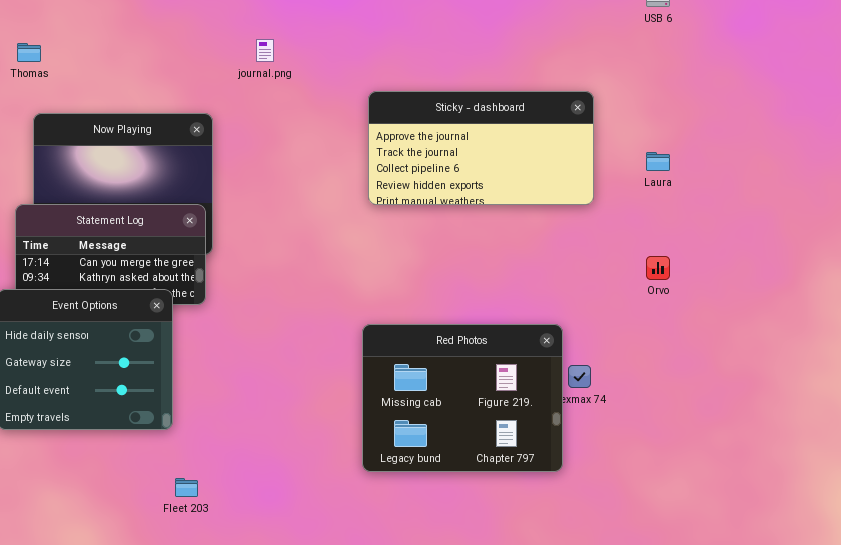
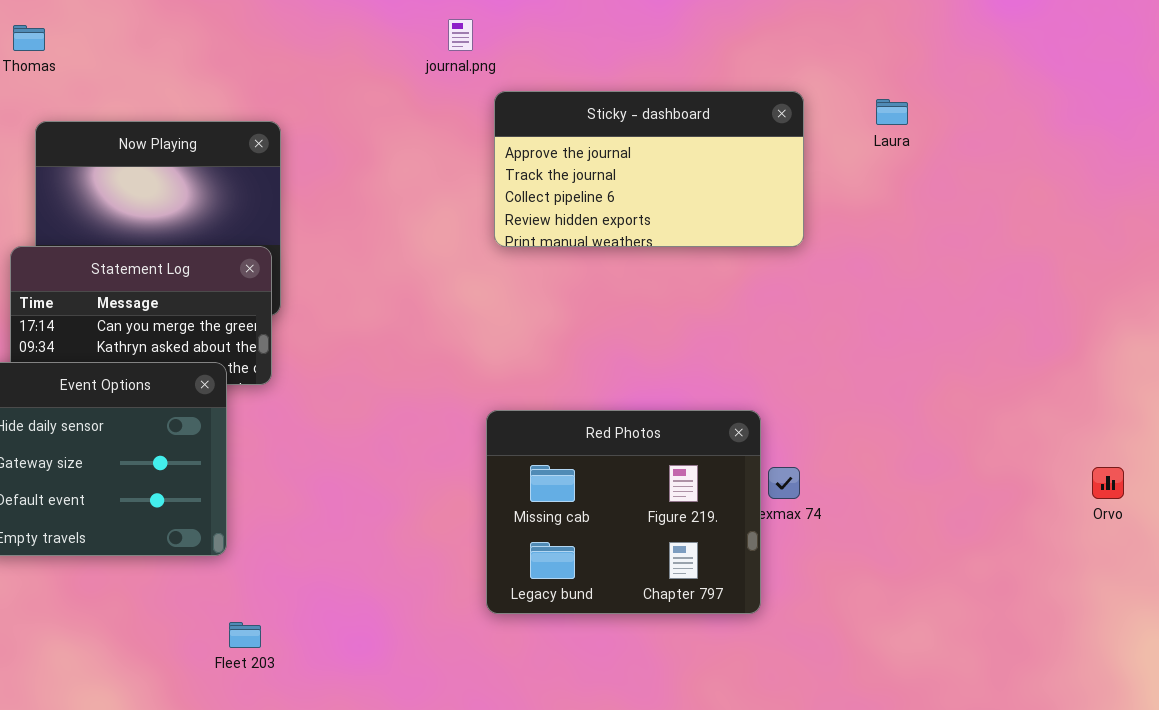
journal.png: [256,39,274,62] -> [448,19,473,51], moved
Laura: [646,152,670,171] -> [876,99,908,125], moved
Orvo: [646,256,670,280] -> [1092,467,1124,499], moved

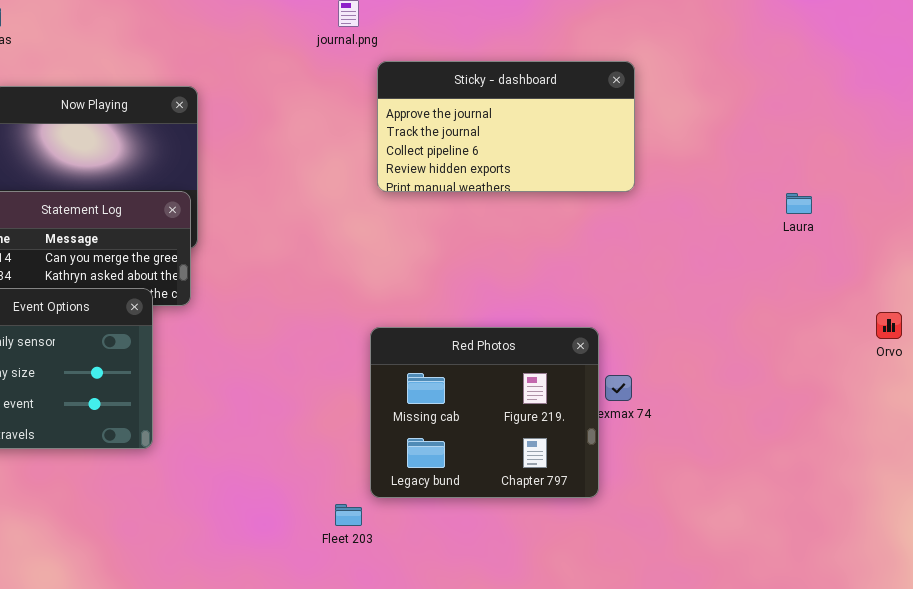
Laura: [876,99,908,125] -> [786,193,812,214], moved
Orvo: [1092,467,1124,499] -> [876,312,902,339], moved
Fleet 203: [229,622,261,648] -> [335,504,362,526], moved

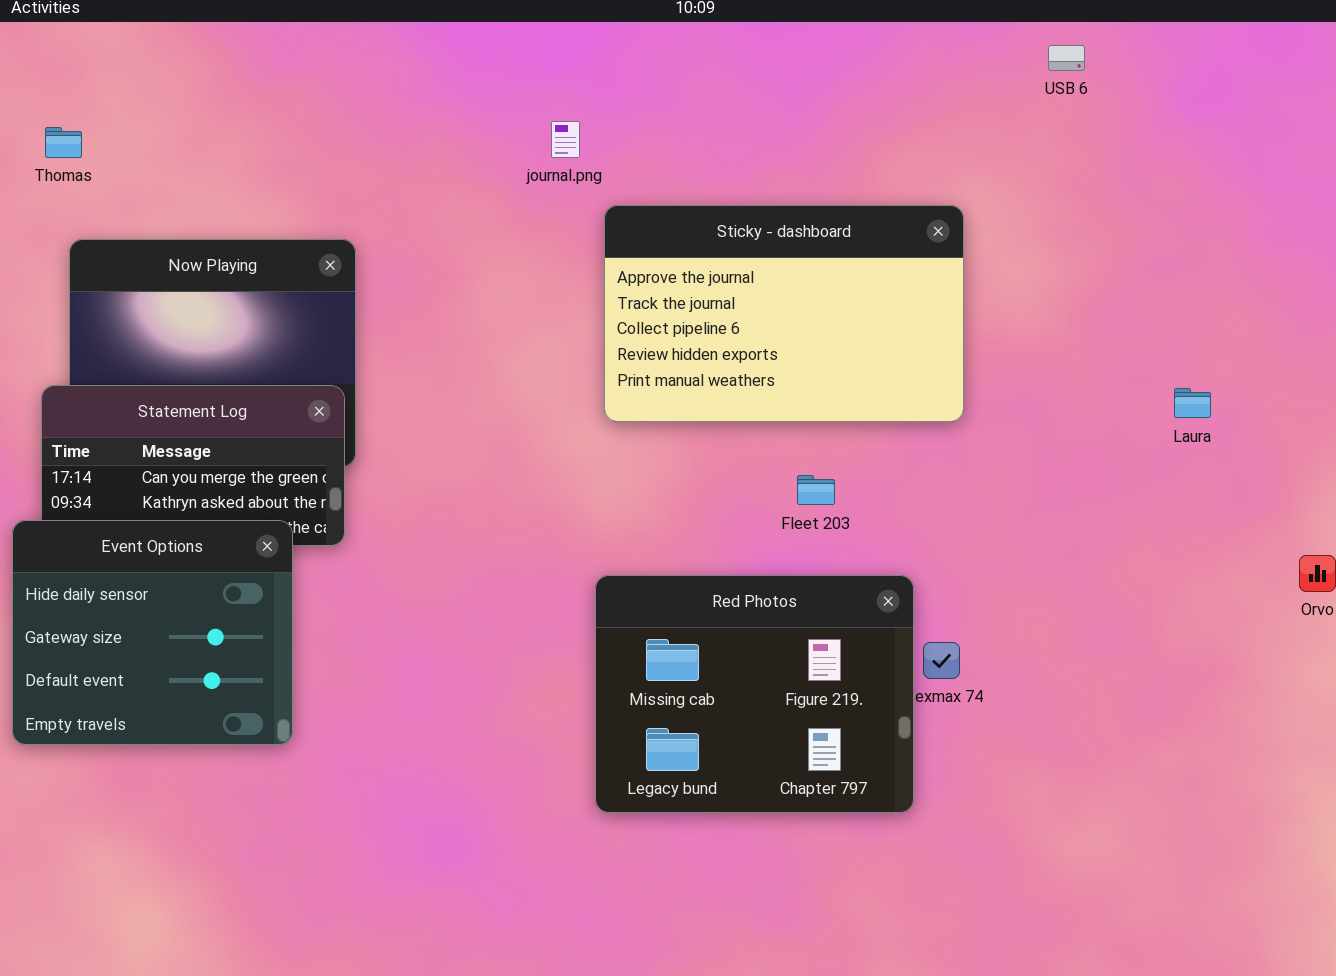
Sticky - dashboard: [377,61,635,192] -> [604,205,964,422], resized
Fleet 203: [335,504,362,526] -> [797,475,835,505], moved

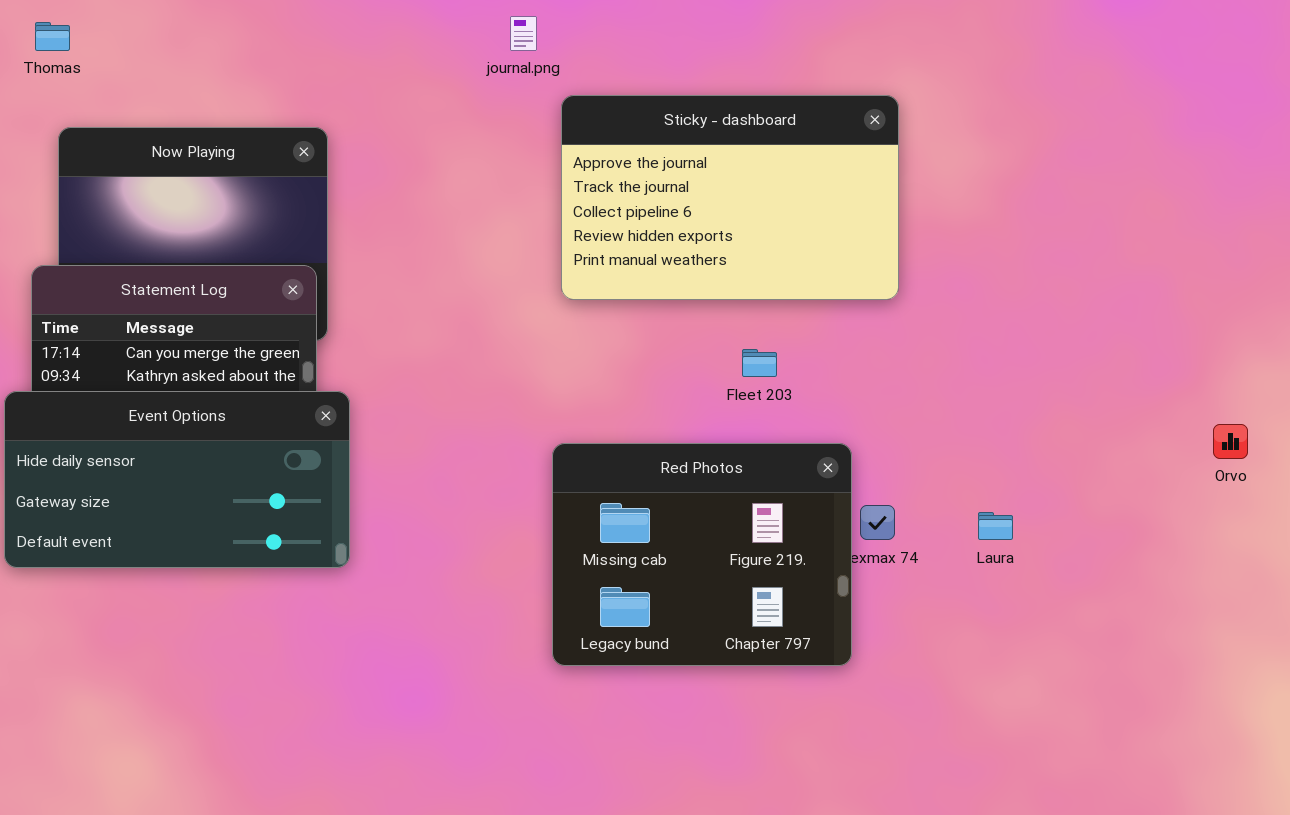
Laura: [1174,388,1211,418] -> [978,512,1013,540], moved
Event Options: [12,520,293,745] -> [4,391,350,568], resized

